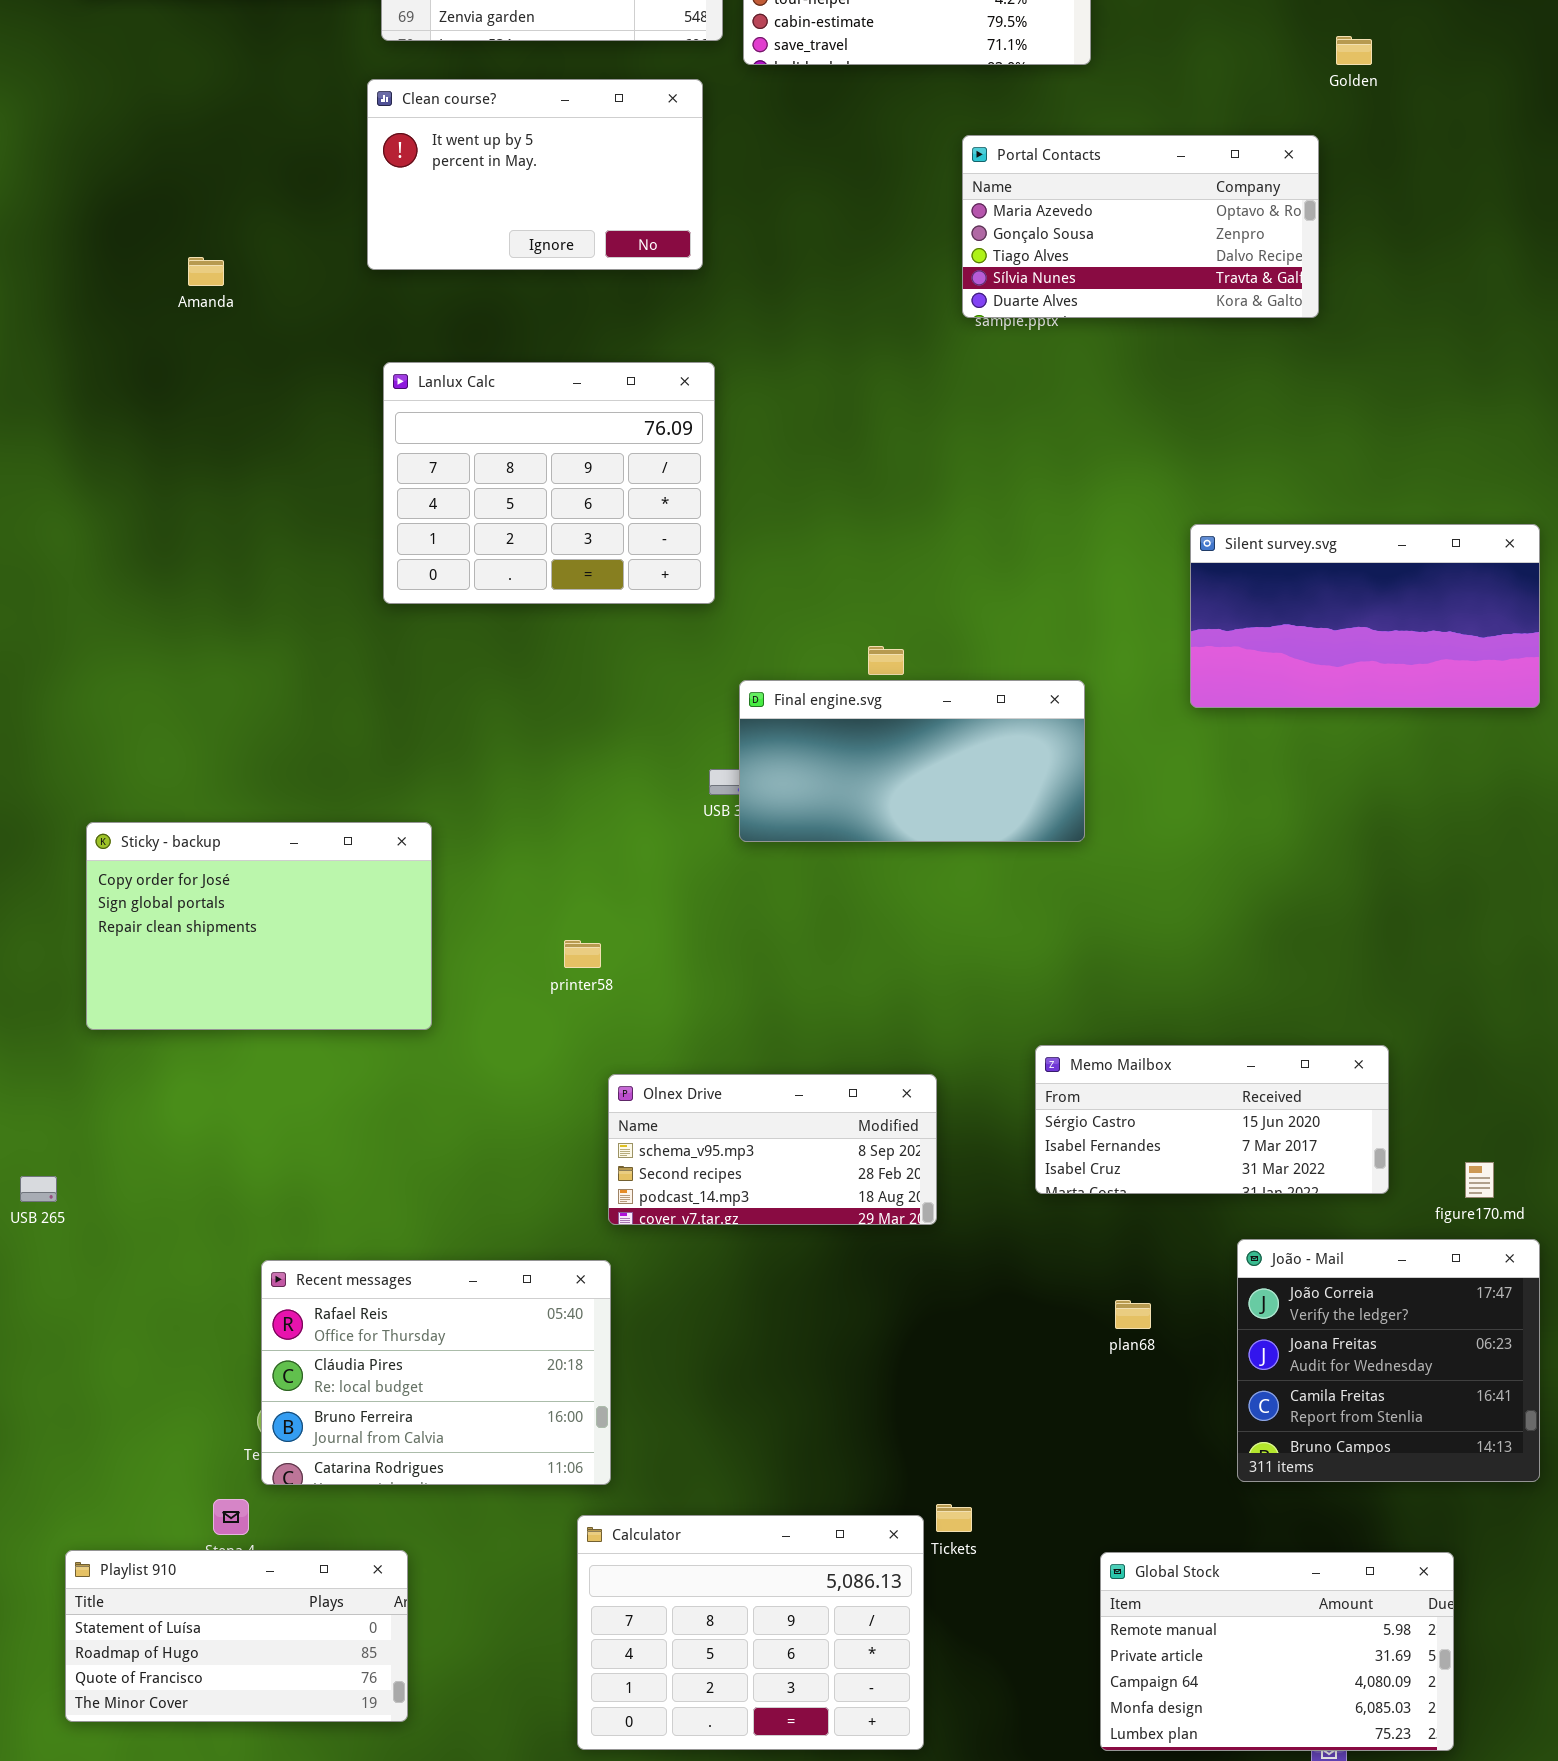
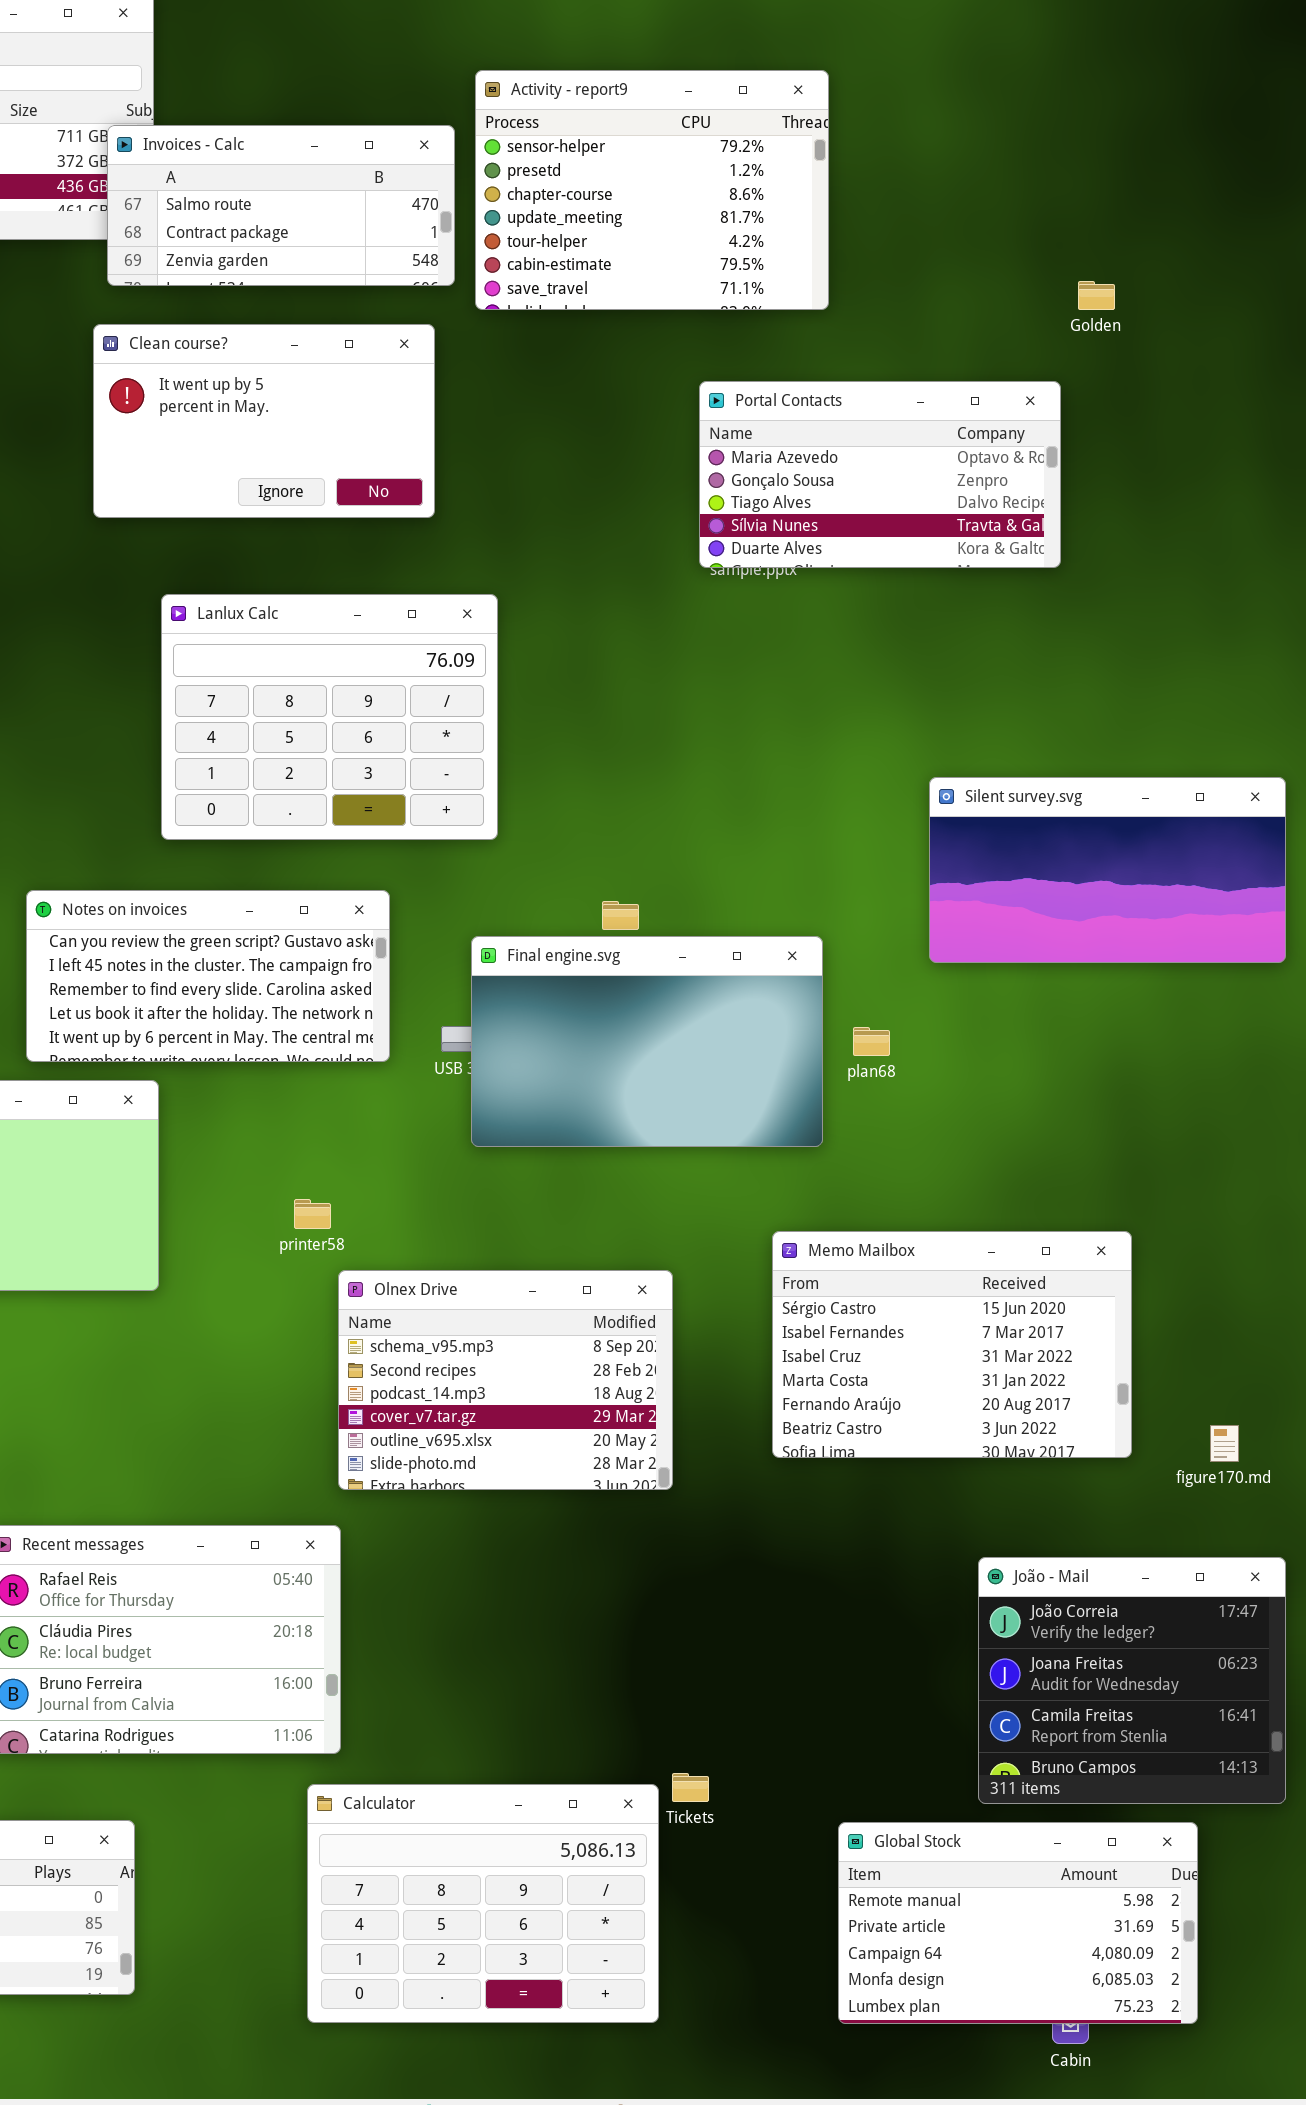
Lanlux Calc: [383,362,715,604] -> [161,594,498,840], moved
Notes on invoices: none -> [26,890,390,1062], opened
Final engine.svg: [739,680,1085,842] -> [471,936,823,1147], resized
Memo Mailbox: [1035,1045,1389,1194] -> [772,1231,1132,1458], resized
Olnex Drive: [608,1074,937,1225] -> [338,1270,673,1490], resized
João - Mail: [1237,1239,1540,1482] -> [978,1557,1286,1804], moved
plan68: [1115,1300,1151,1329] -> [853,1027,890,1056], moved

